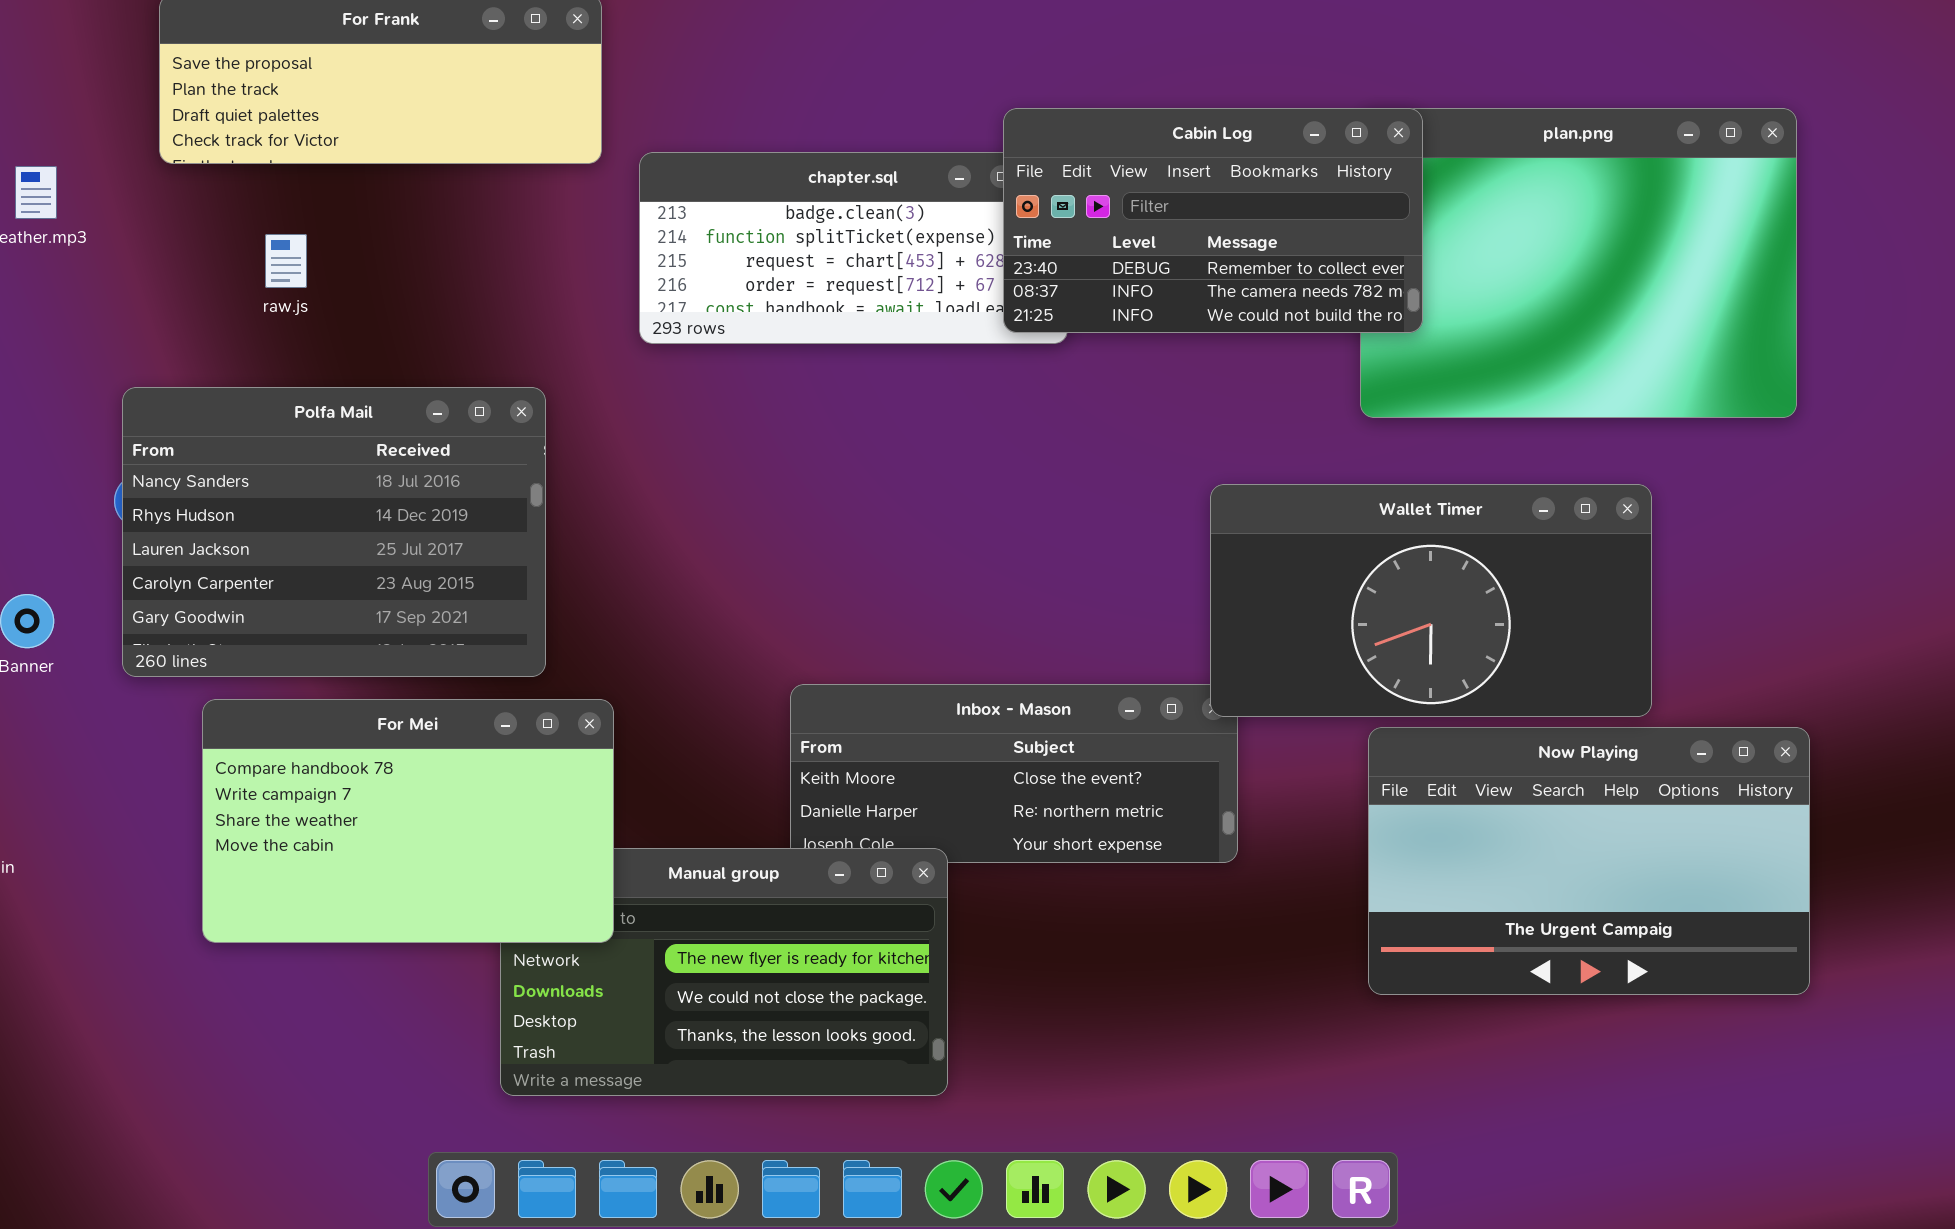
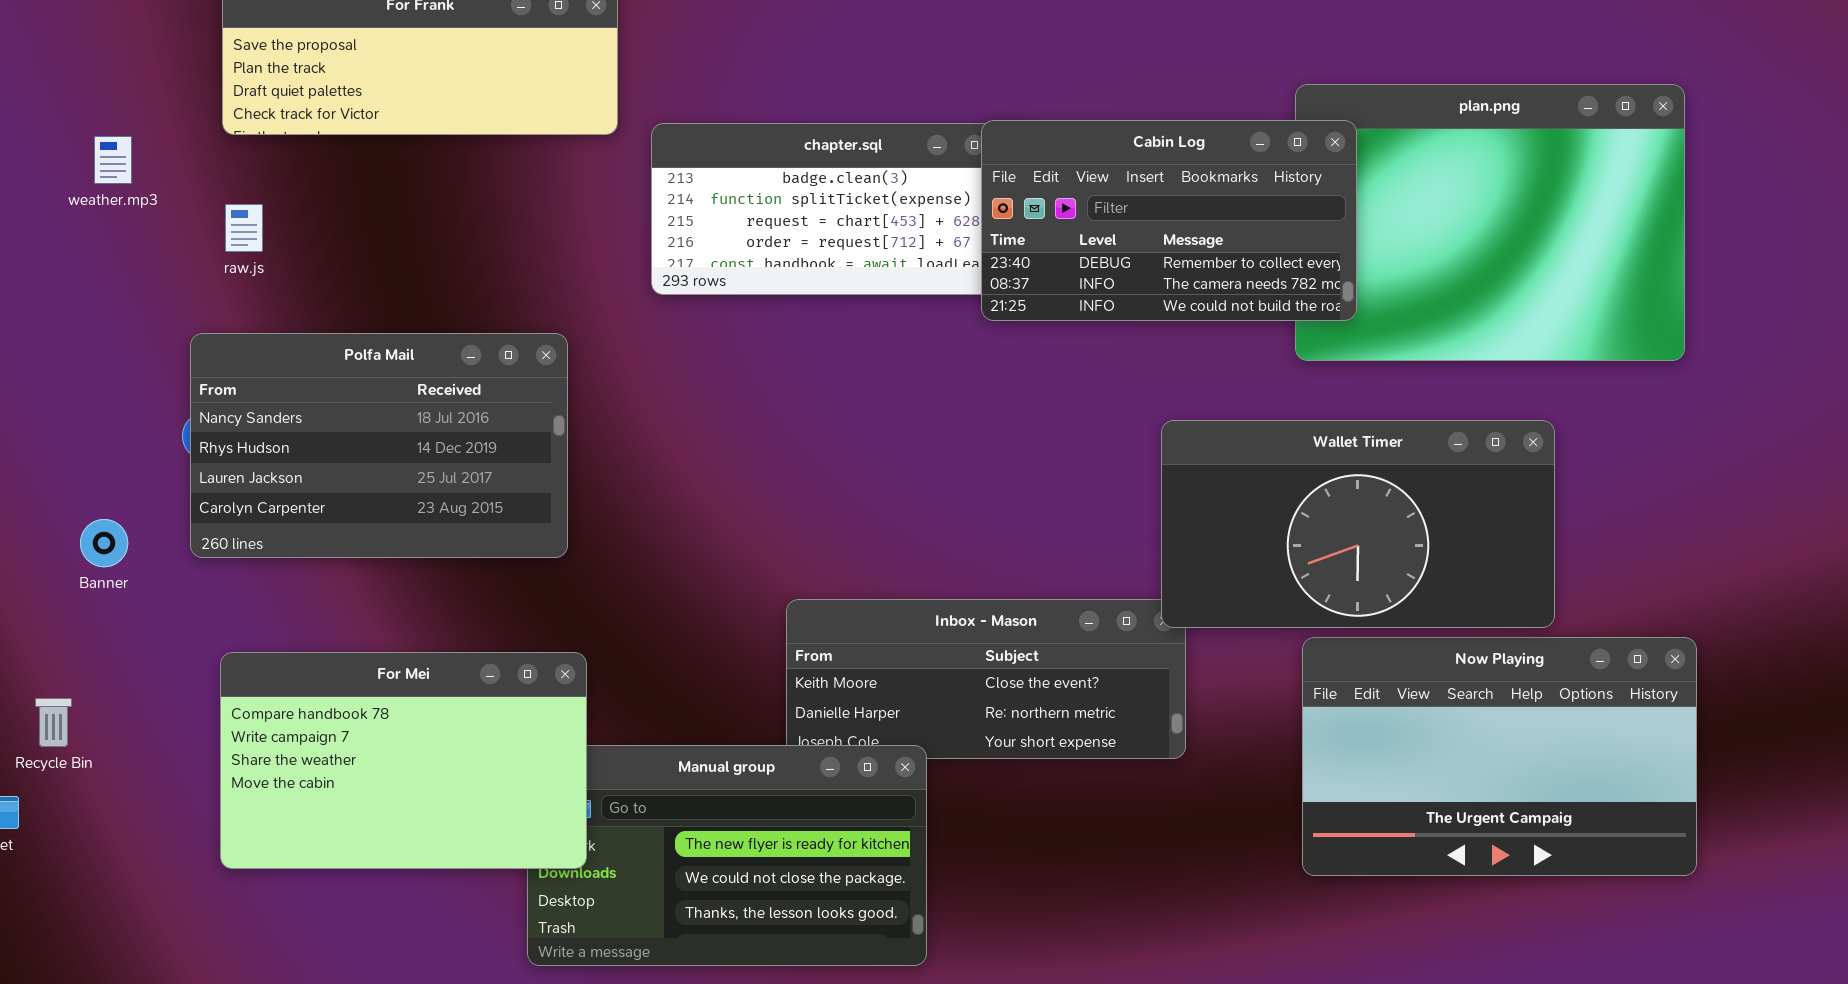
Cabin Log: [1003,108,1423,333] -> [981,120,1357,321], moved
raw.js: [265,234,307,288] -> [225,204,263,252], moved
Polfa Mail: [122,387,546,677] -> [190,333,568,558], resized
For Mei: [202,699,614,943] -> [220,652,587,869], moved

